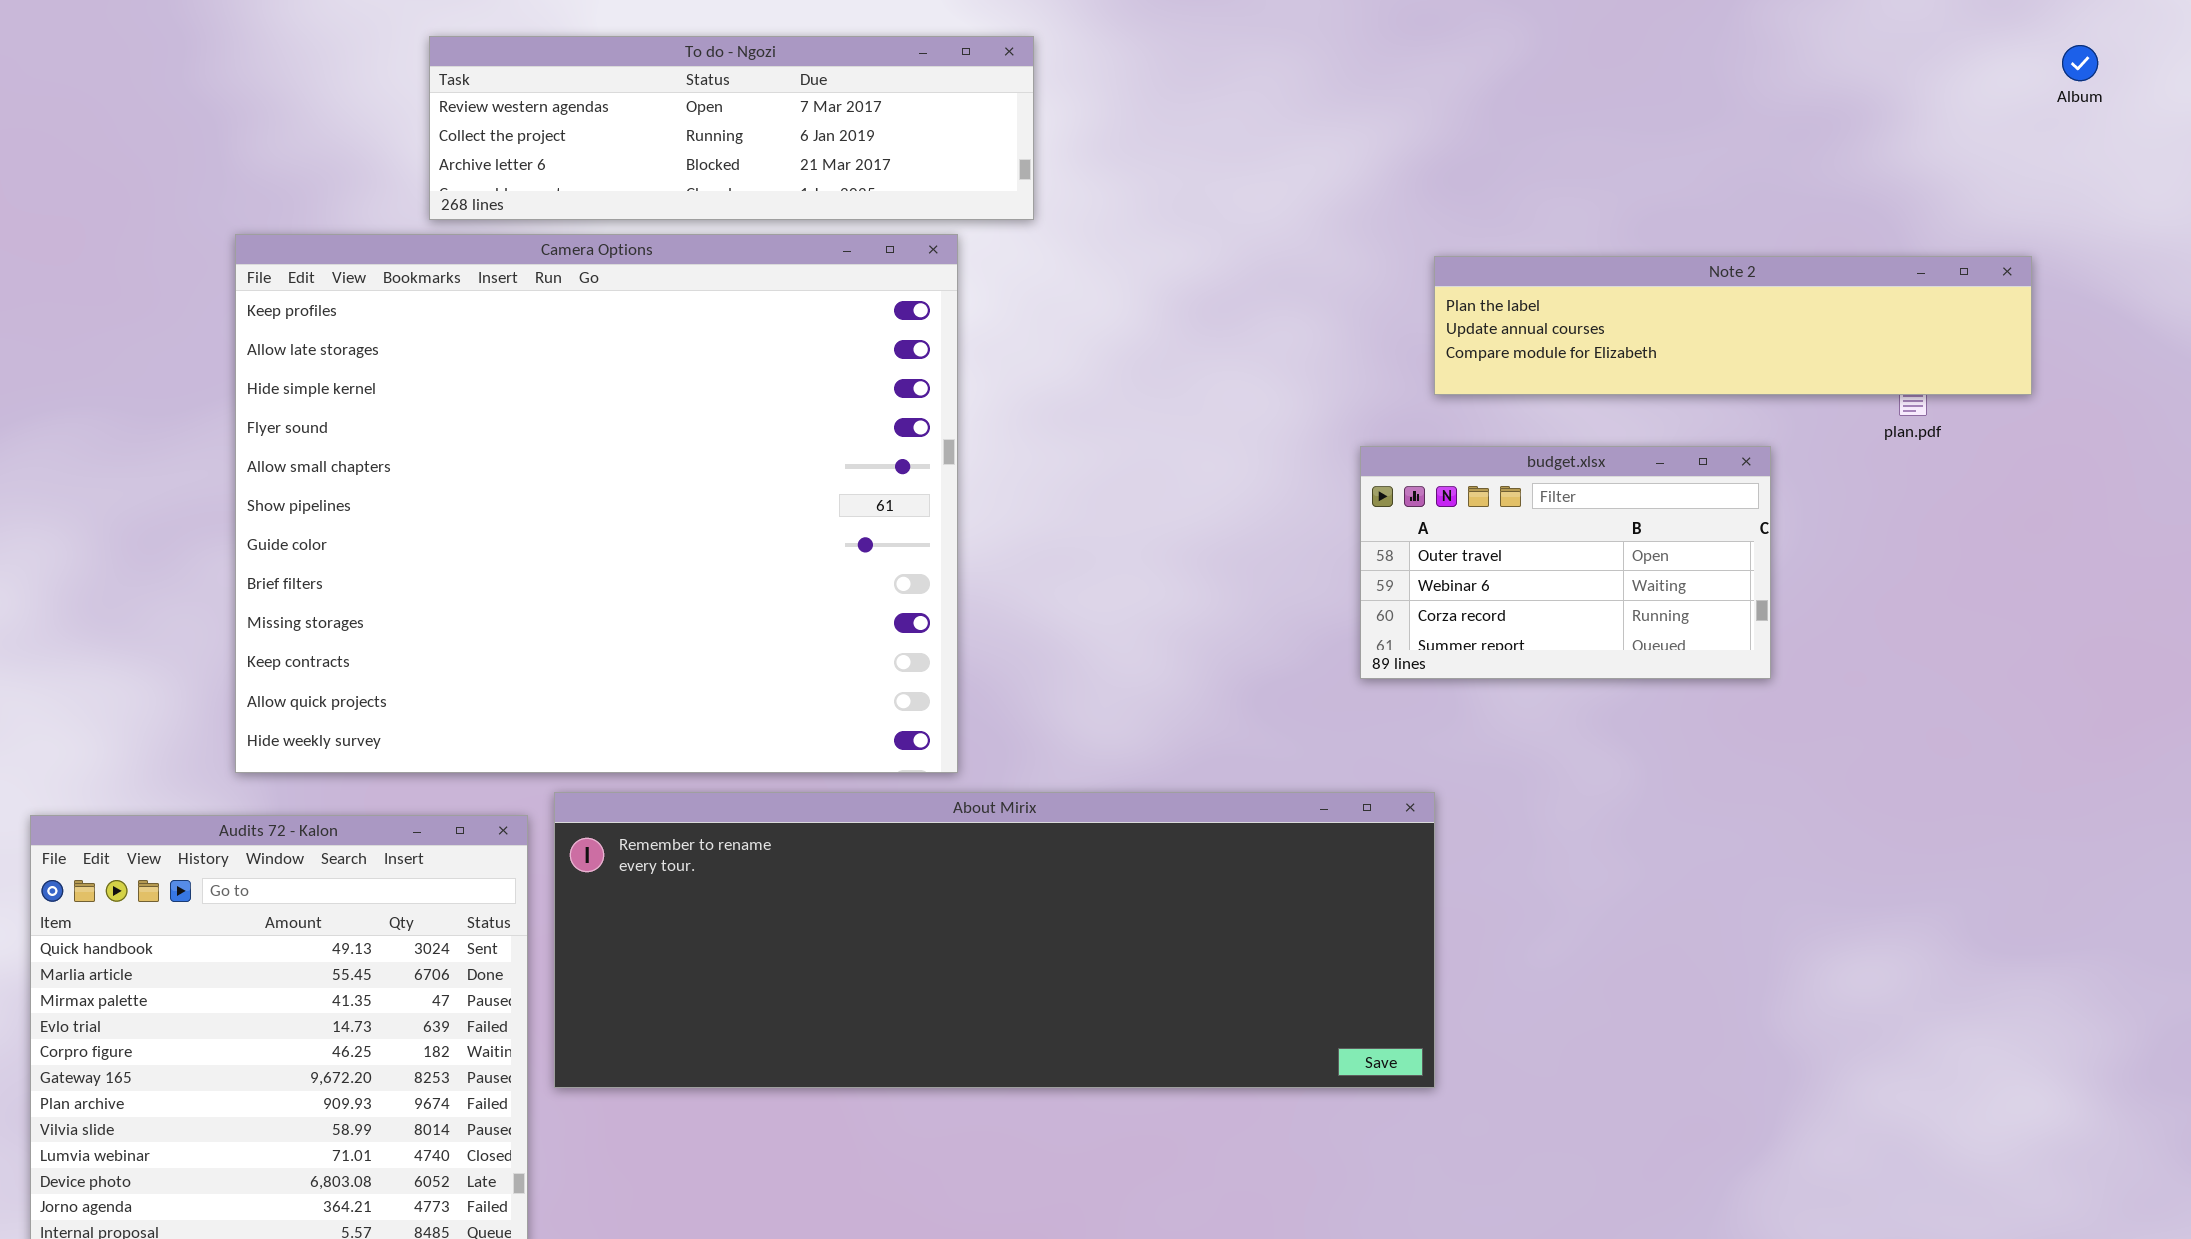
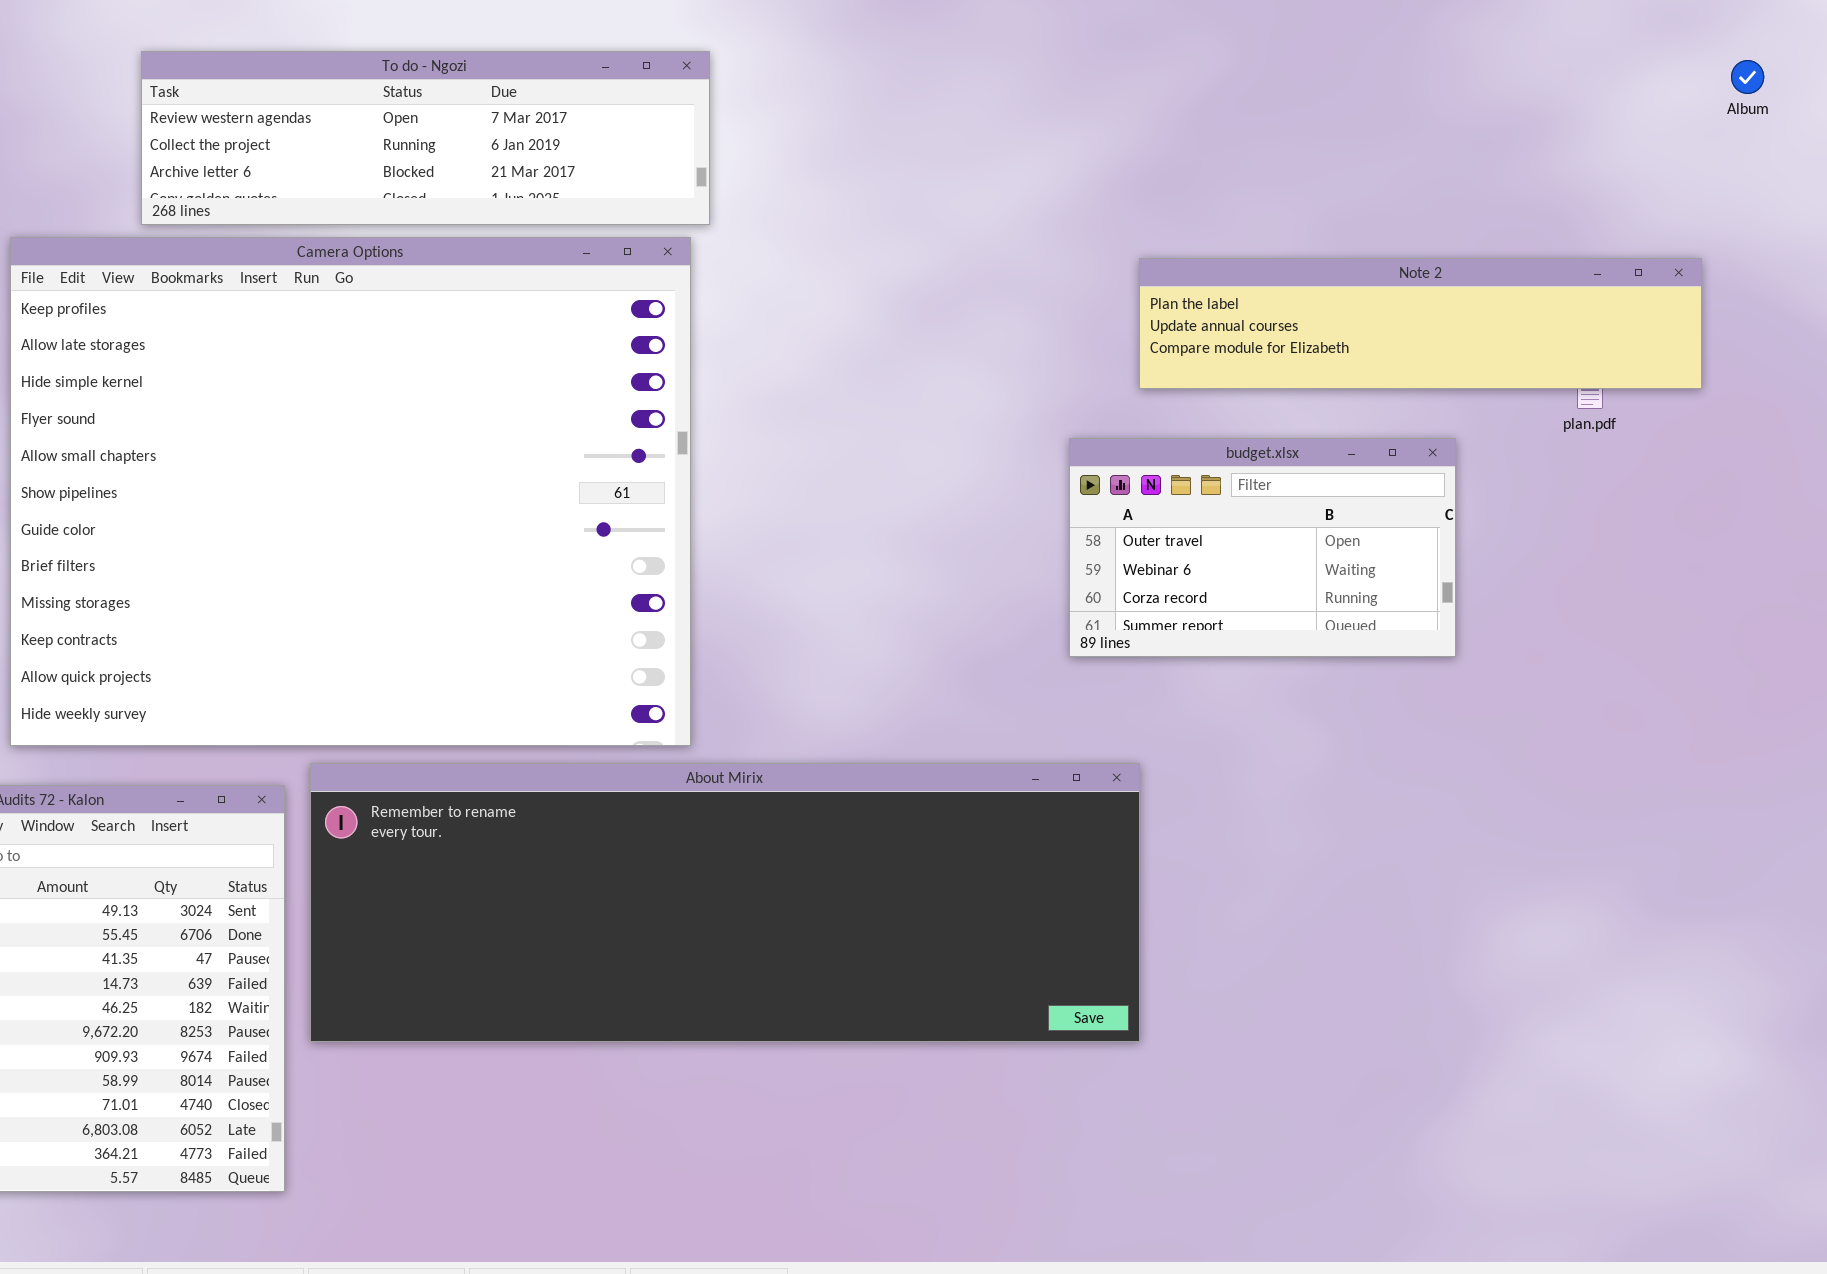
To do - Ngozi: [429,36,1034,220] -> [141,51,710,225], moved

